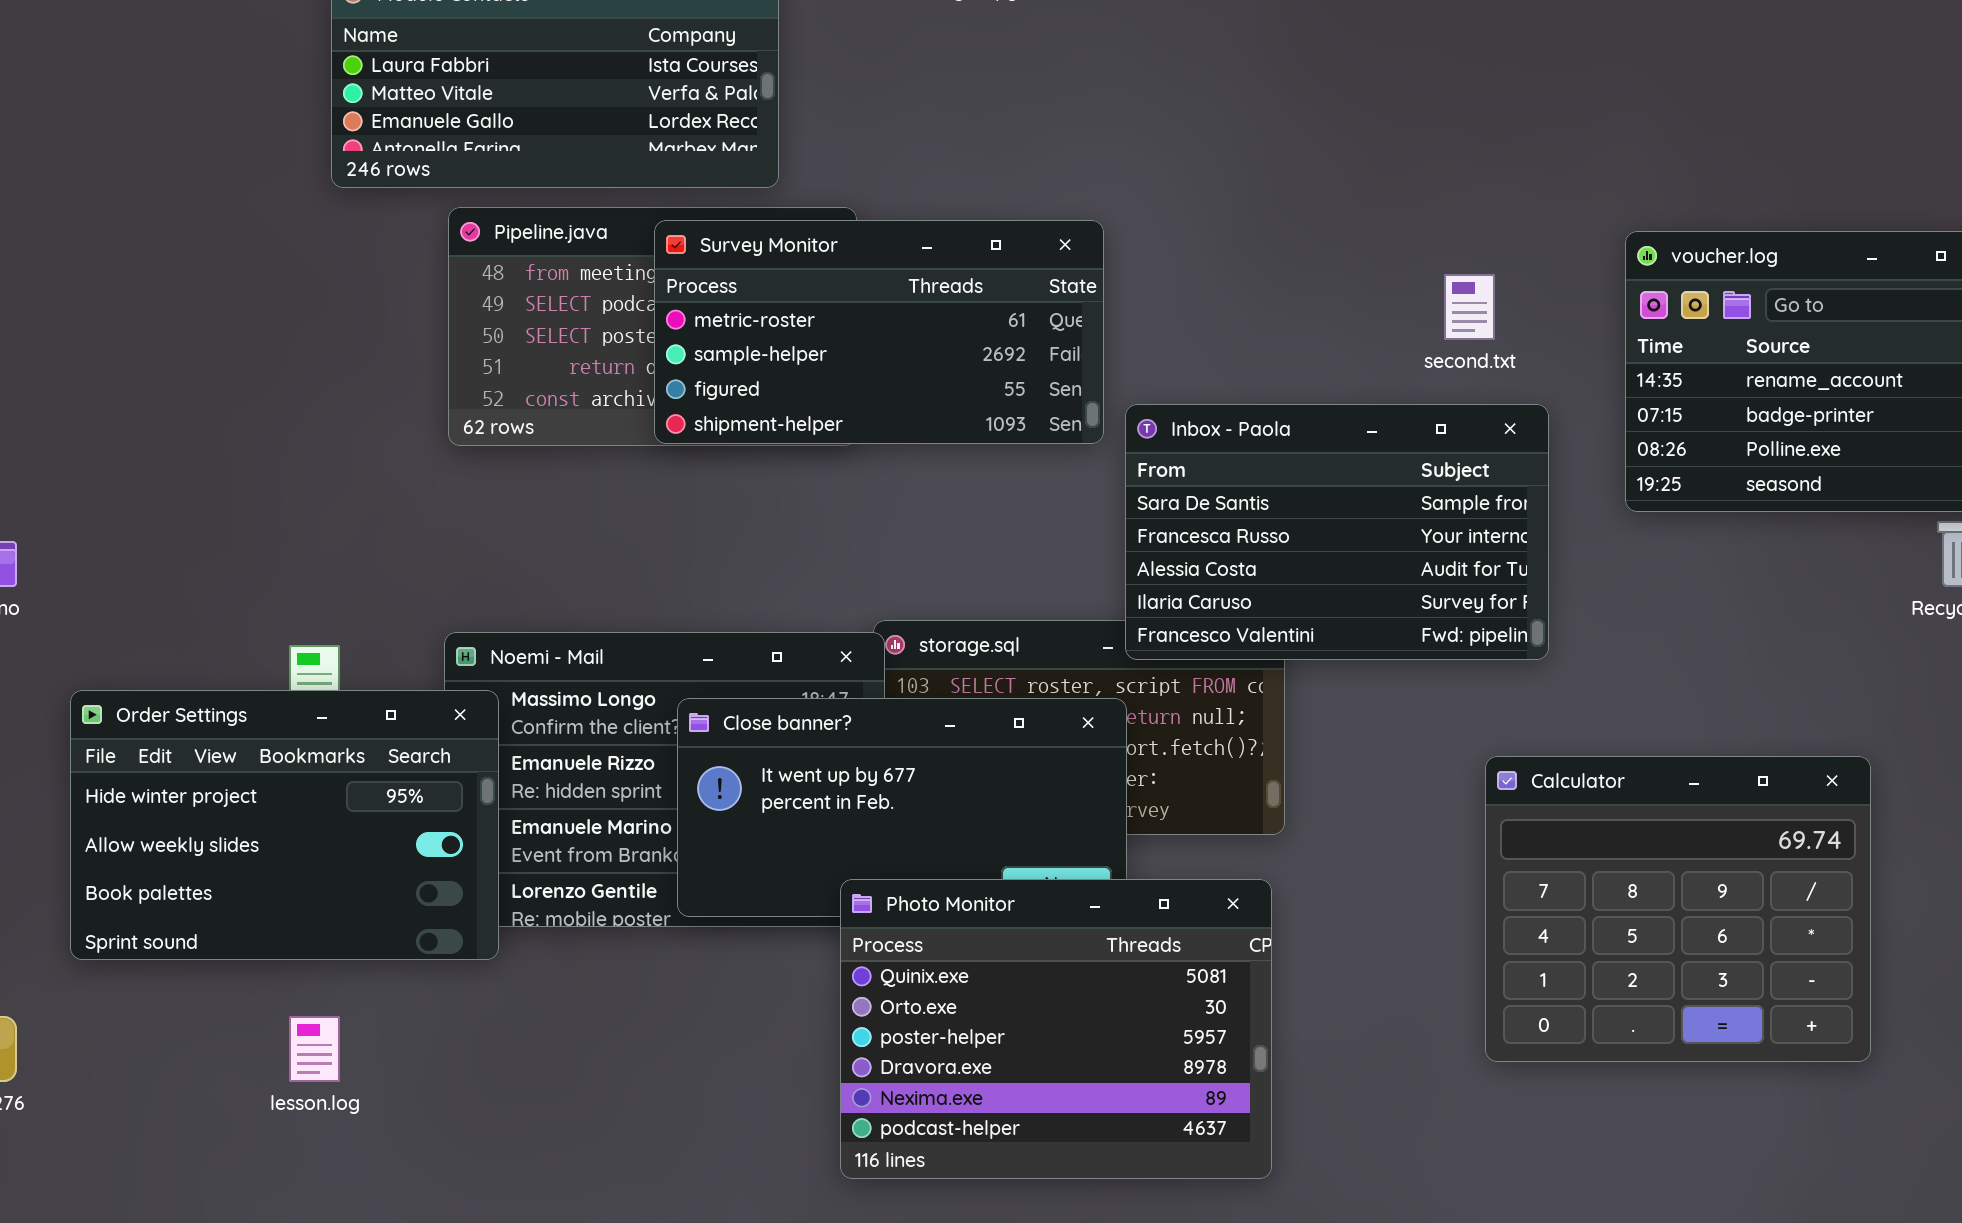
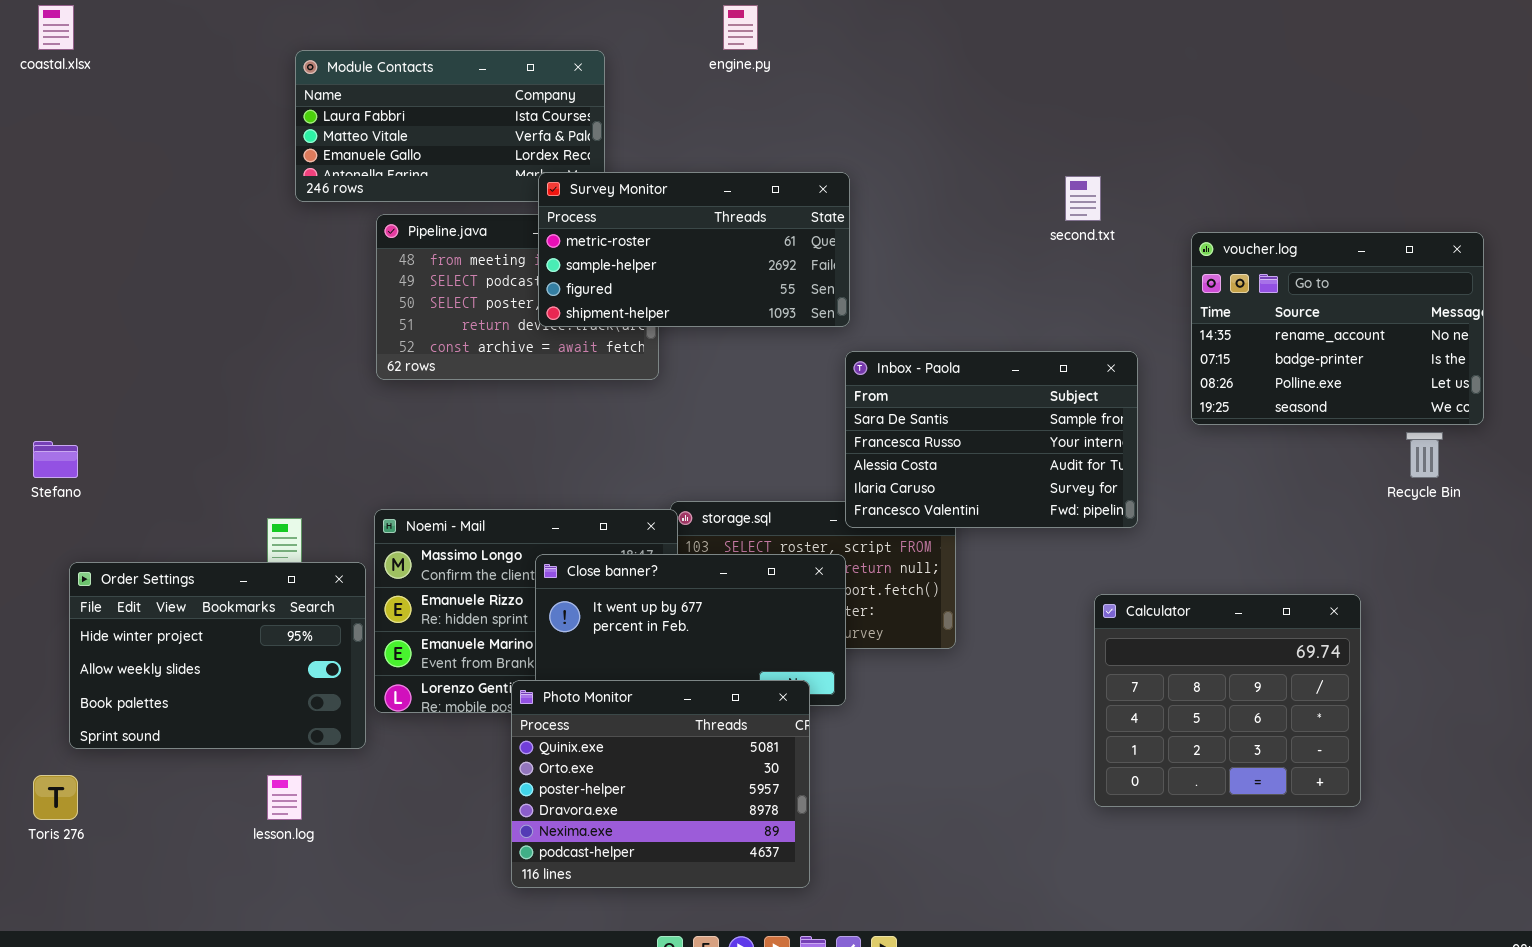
Survey Monitor: [654,220,1104,444] -> [538,172,850,327], moved
second.txt: [1444,274,1495,340] -> [1065,176,1101,221], moved
Order Settings: [70,690,499,960] -> [69,562,366,749], moved
Photo Monitor: [840,879,1272,1179] -> [511,680,810,888], moved

